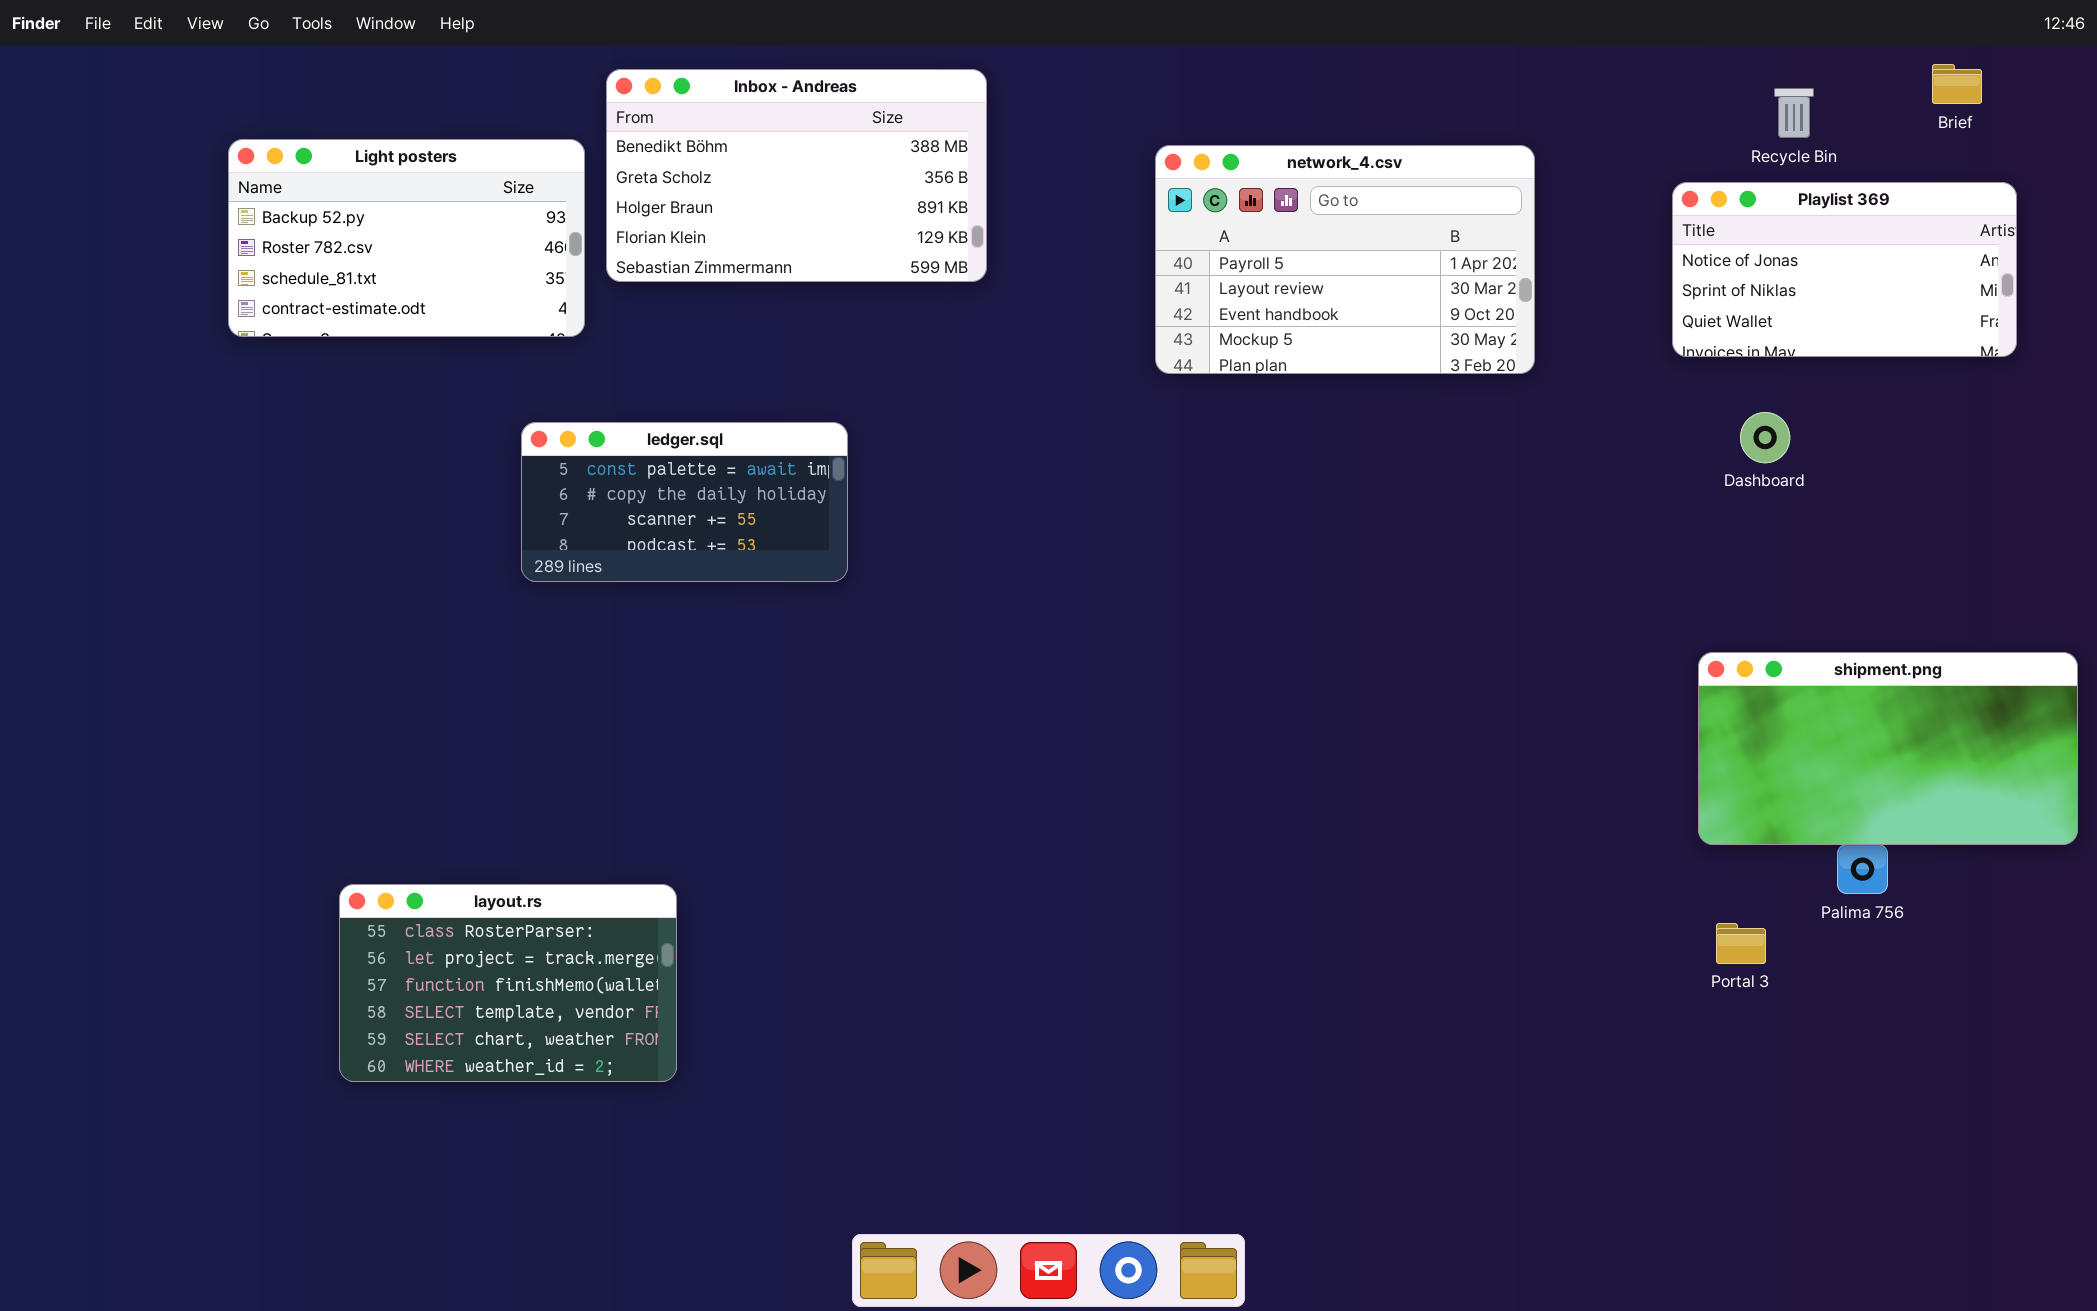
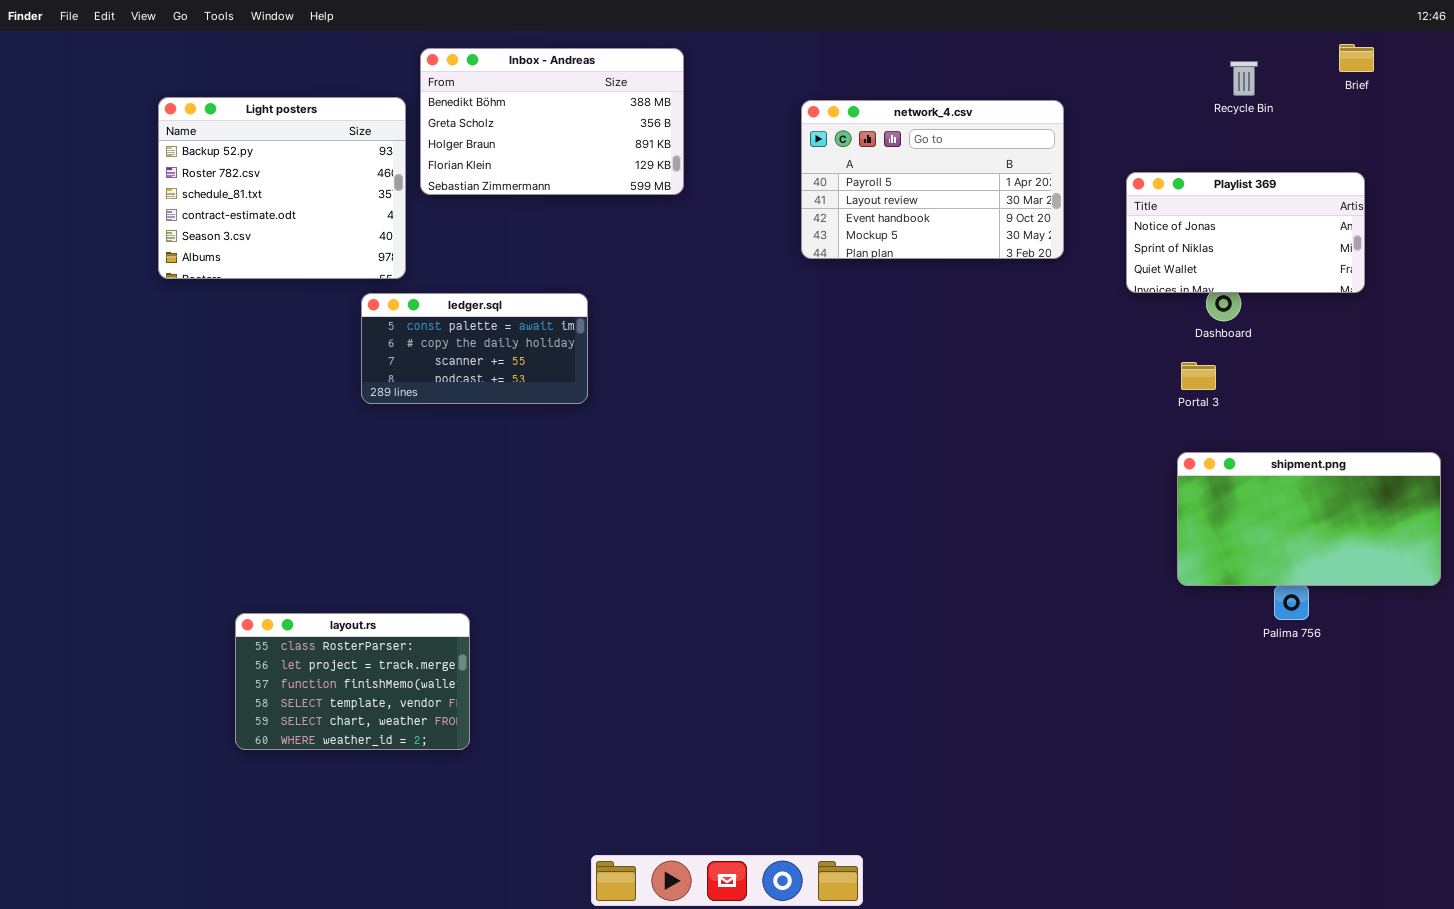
Light posters: [228,139,585,337] -> [158,97,406,279], resized
Playlist 369: [1672,182,2017,357] -> [1126,172,1365,293], moved
Portal 3: [1716,923,1766,964] -> [1181,362,1216,390], moved

